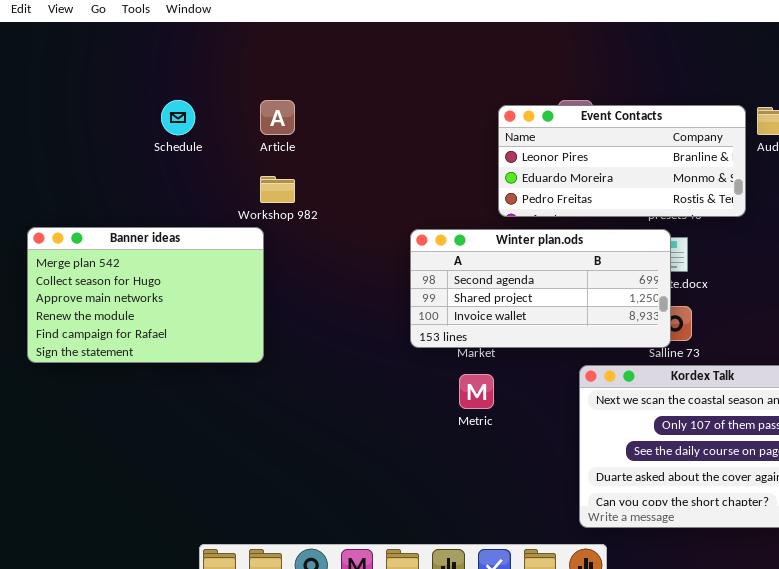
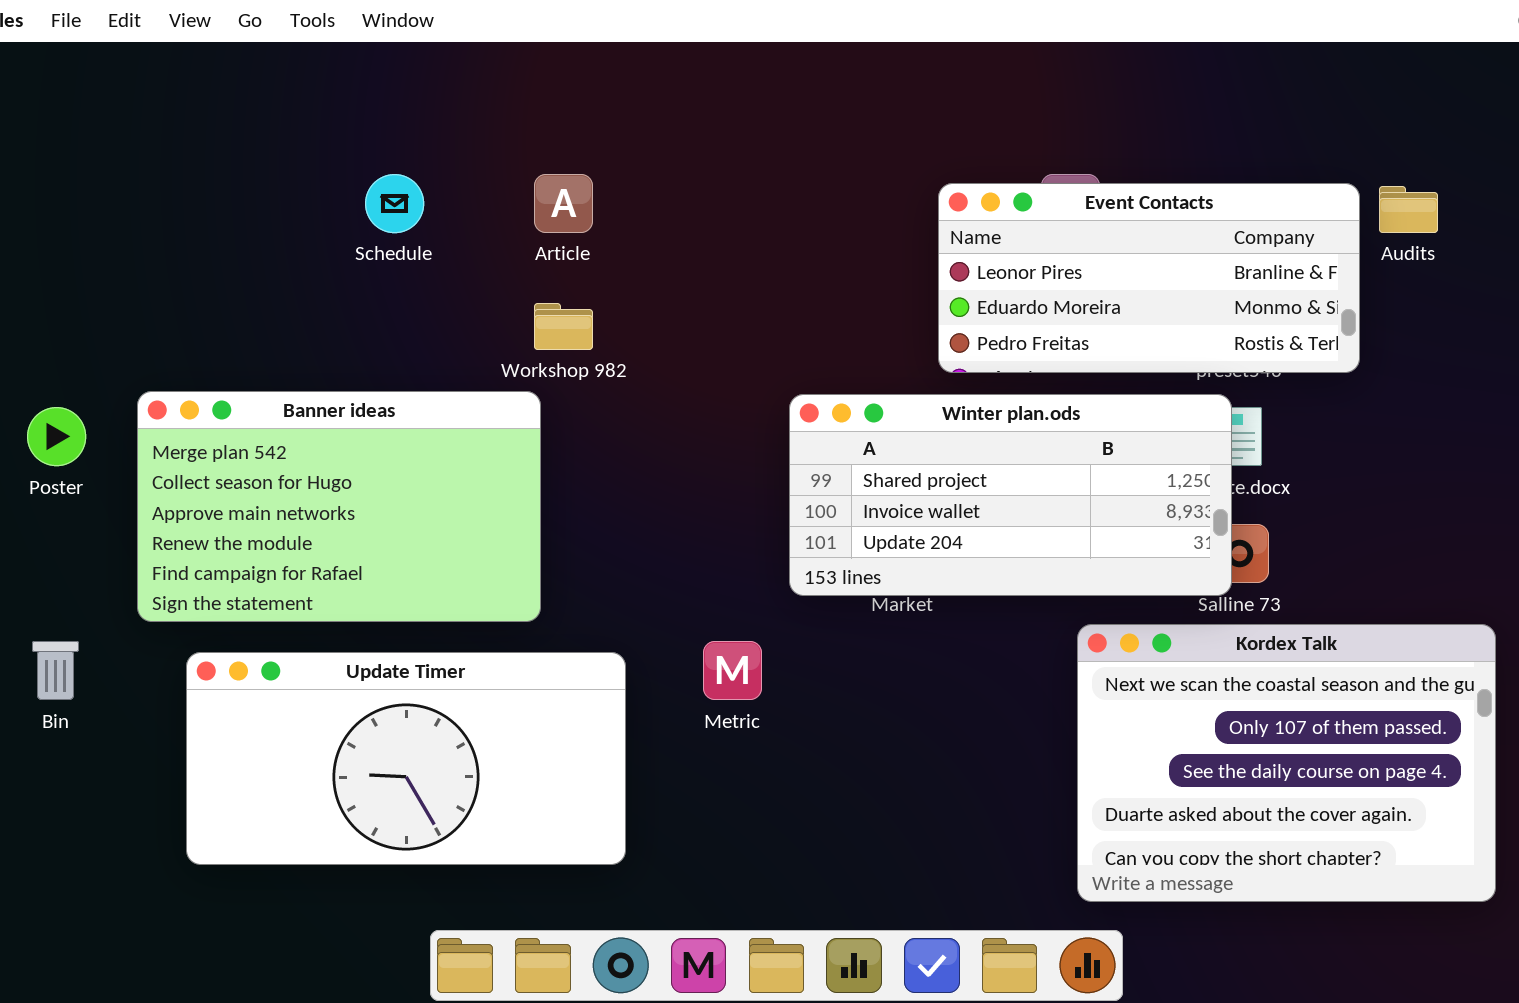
Winter plan.ods: [410,229,671,348] -> [789,394,1232,596], scrolled down 1 row
Metric: [459,374,494,409] -> [703,641,762,700], moved
Update Timer: none -> [186,652,626,865], opened

